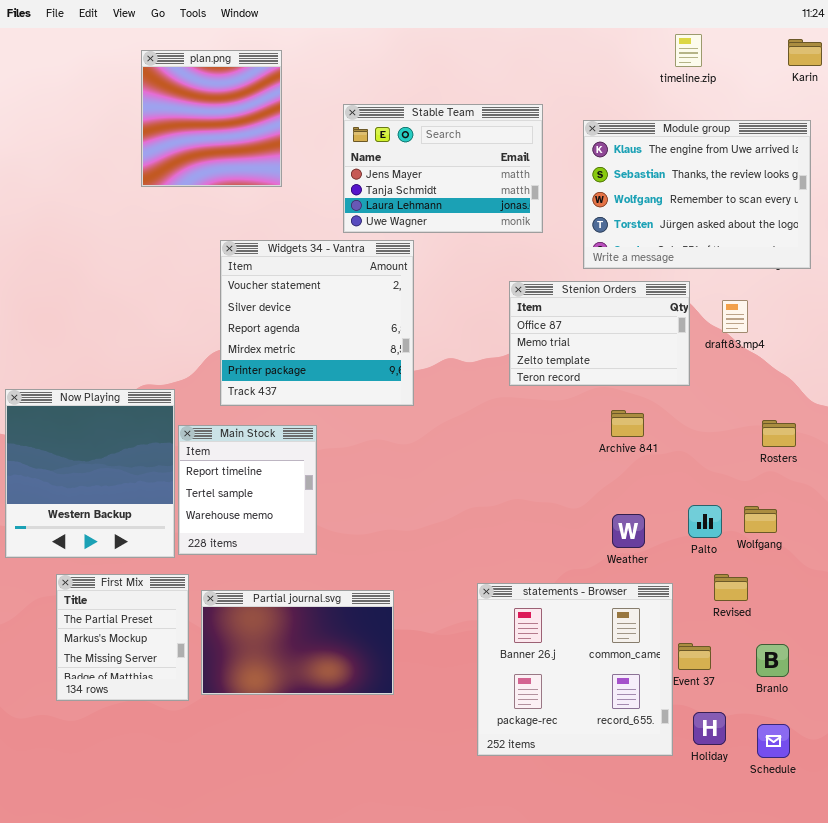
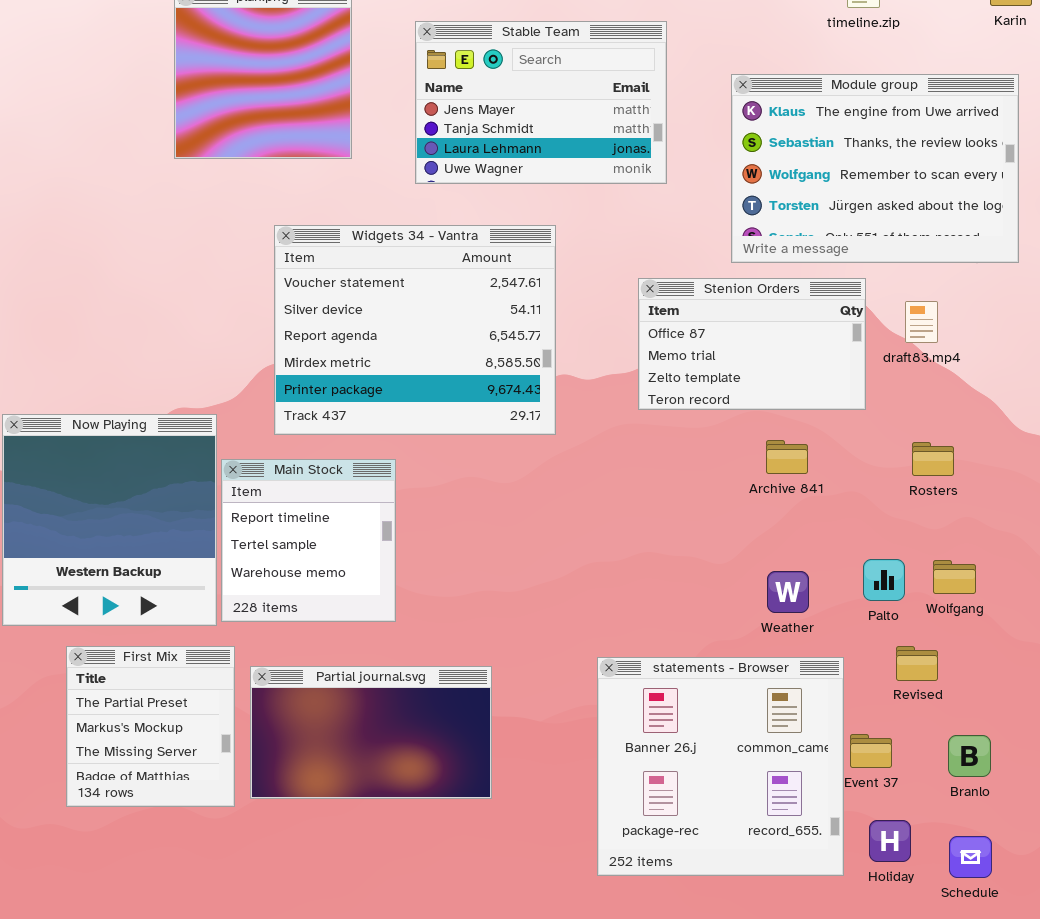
Stable Team: [343,104,543,233] -> [415,21,667,184], moved
Widgets 34 - Vantra: [220,240,414,406] -> [274,225,556,435], resized
Rosters: [762,420,796,447] -> [912,442,954,476], moved

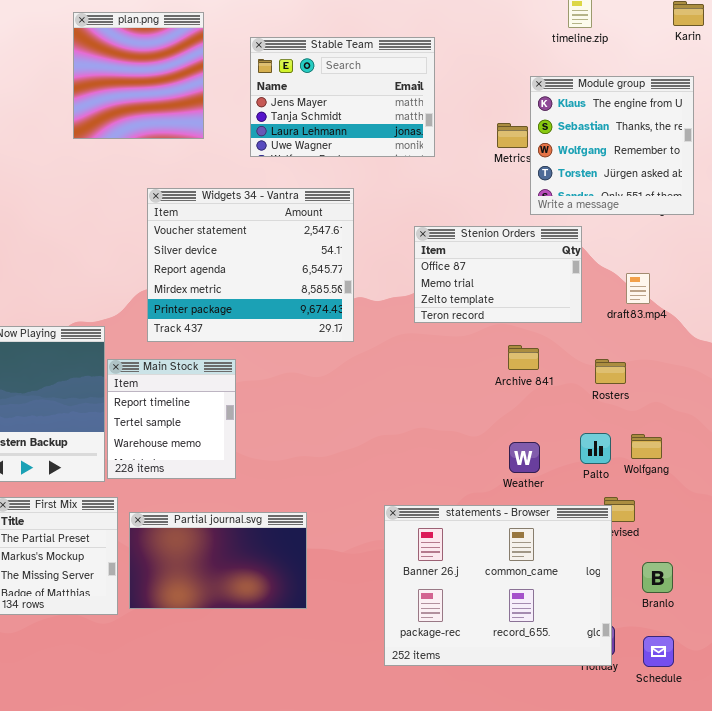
Module group: [731,74,1019,263] -> [530,76,694,215], resized
draft83.mp4: [905,301,938,343] -> [626,273,650,304], moved
Rosters: [912,442,954,476] -> [595,359,626,384], moved
statements - Browser: [597,657,844,876] -> [384,505,612,666], resized

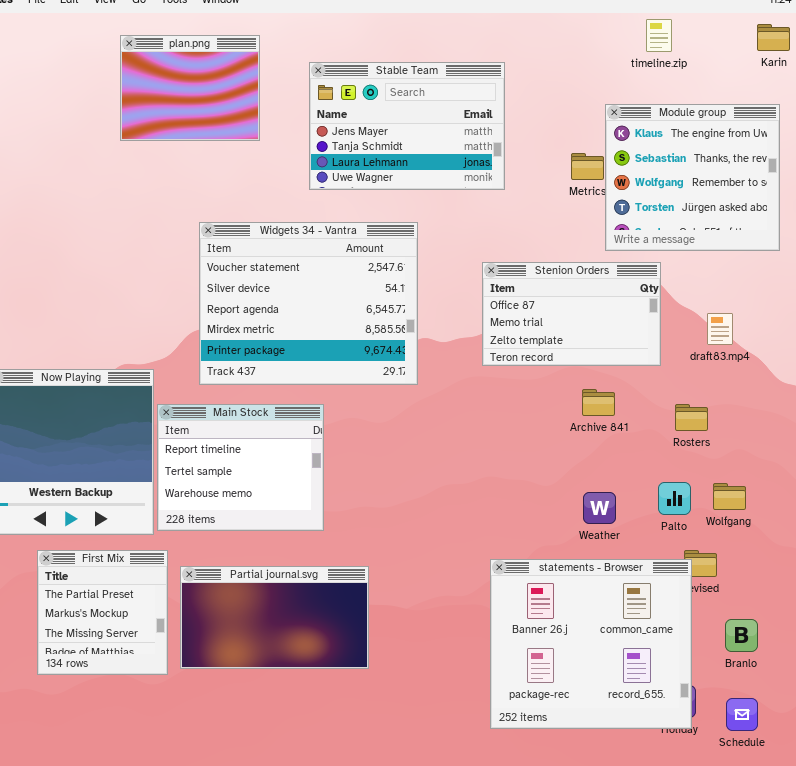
plan.png: [73,12,204,139] -> [120,35,260,141], resized
Main Stock: [107,359,236,479] -> [157,404,324,531], resized
statements - Browser: [384,505,612,666] -> [490,559,692,729], resized

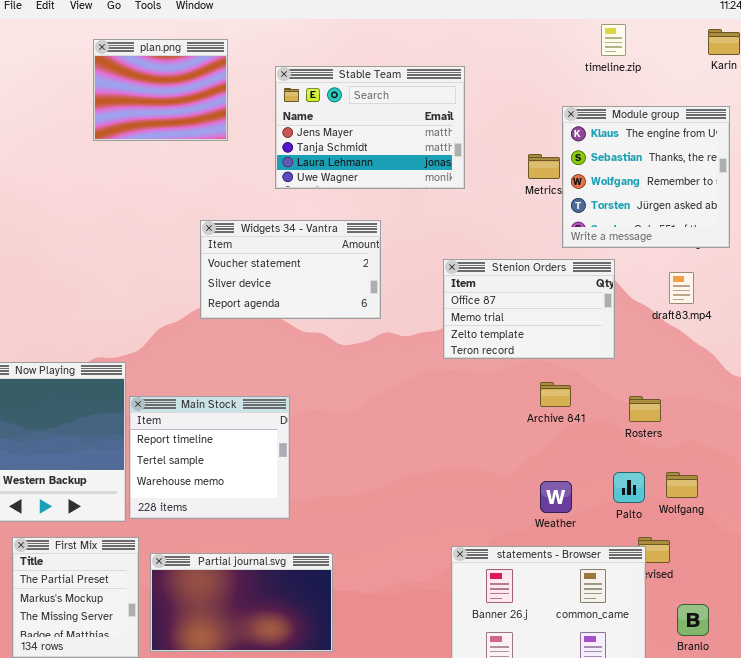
Widgets 34 - Vantra: [199,222,418,385] -> [200,220,381,319], resized
draft83.mp4: [707,313,733,345] -> [669,272,694,304], moved

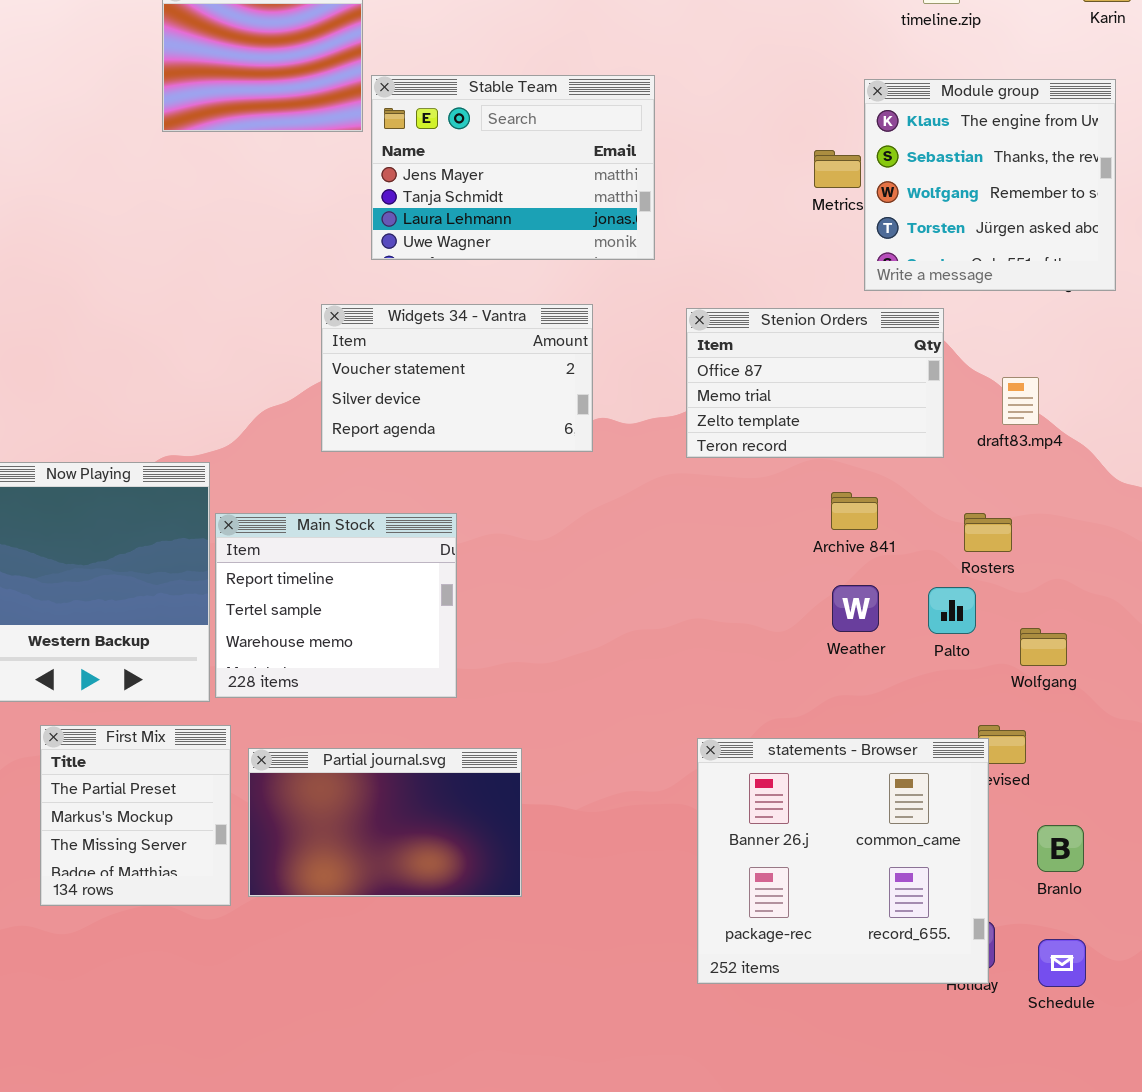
Stable Team: [275,66,465,189] -> [371,75,655,260], moved
Widgets 34 - Vantra: [200,220,381,319] -> [321,304,593,452], moved
draft83.mp4: [669,272,694,304] -> [1002,377,1039,425], moved
Palto: [613,472,645,503] -> [928,587,976,634], moved
Weather: [540,481,572,513] -> [832,585,879,632], moved

